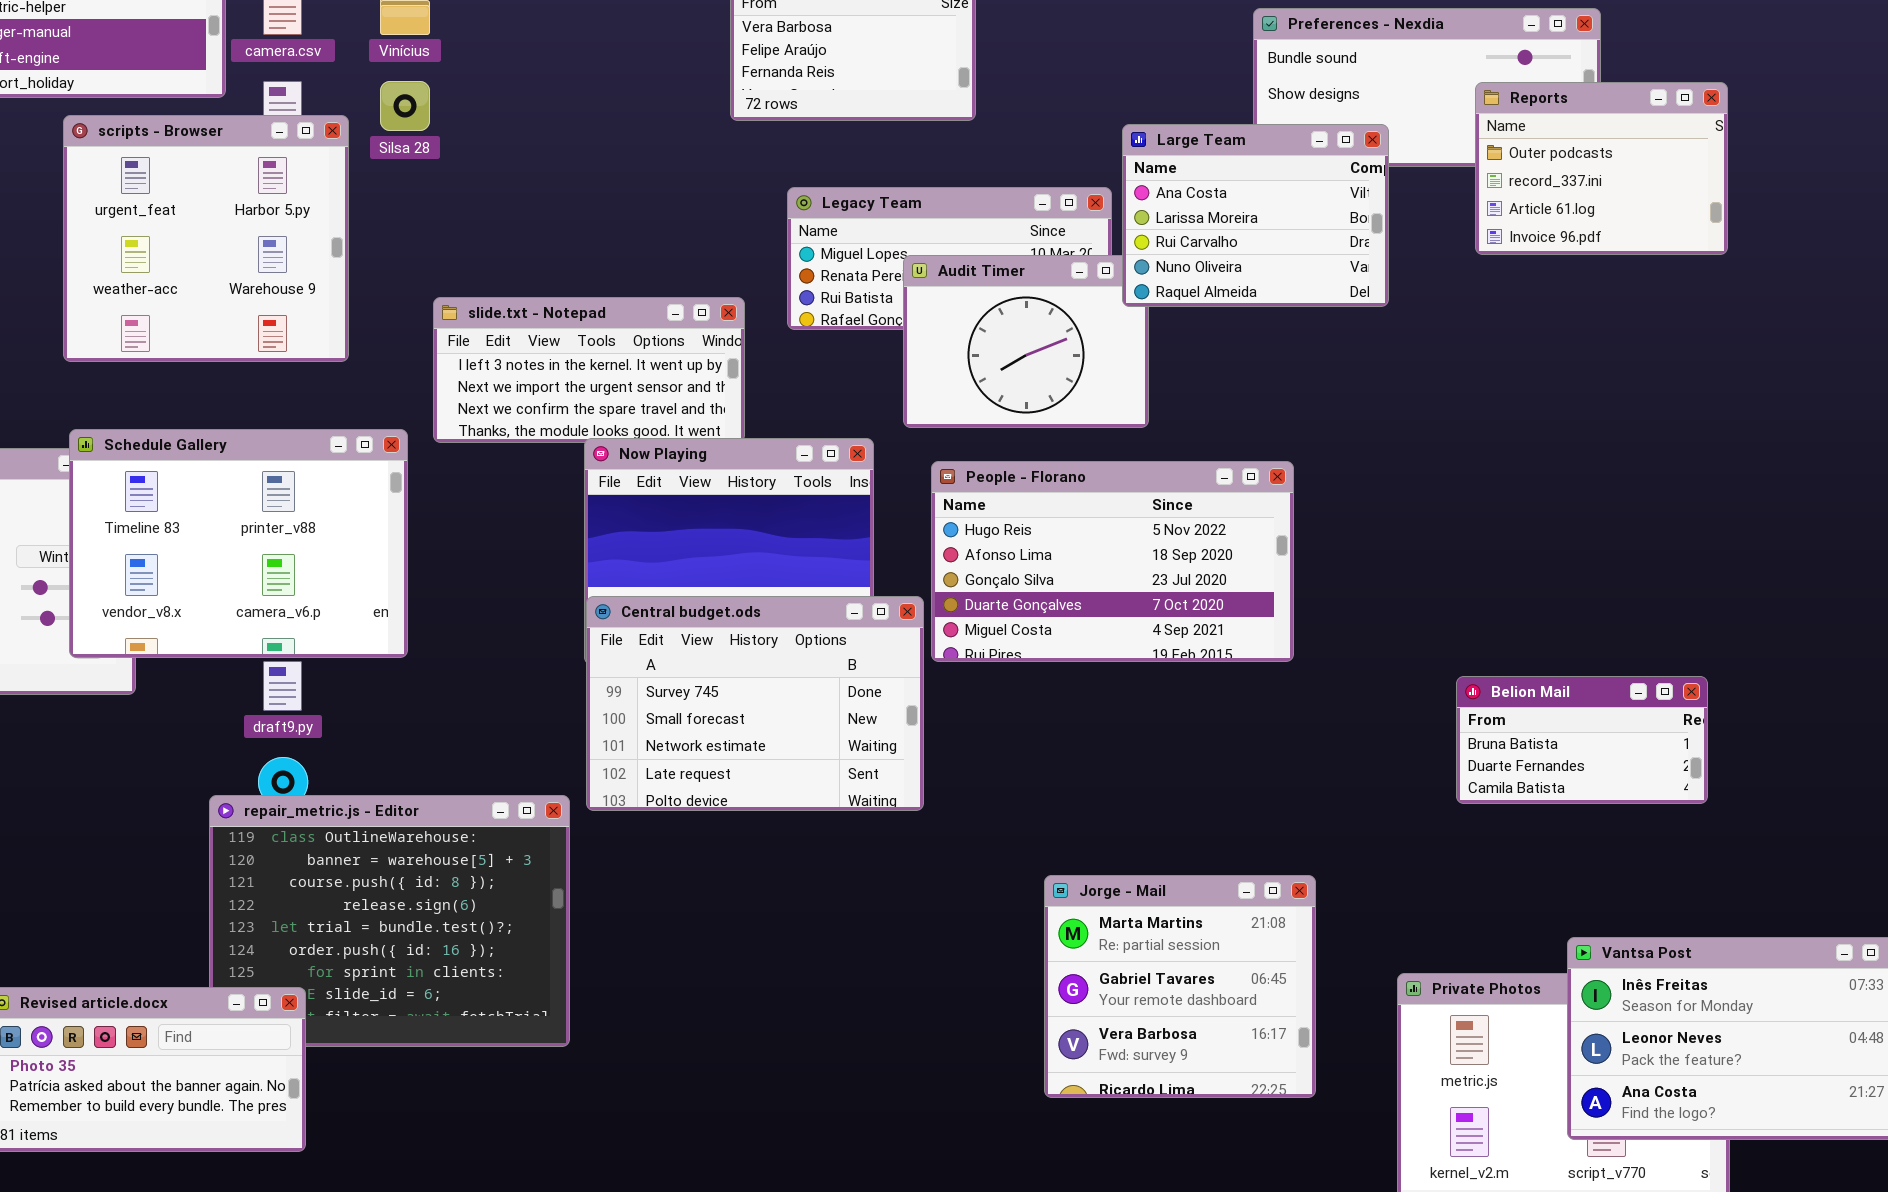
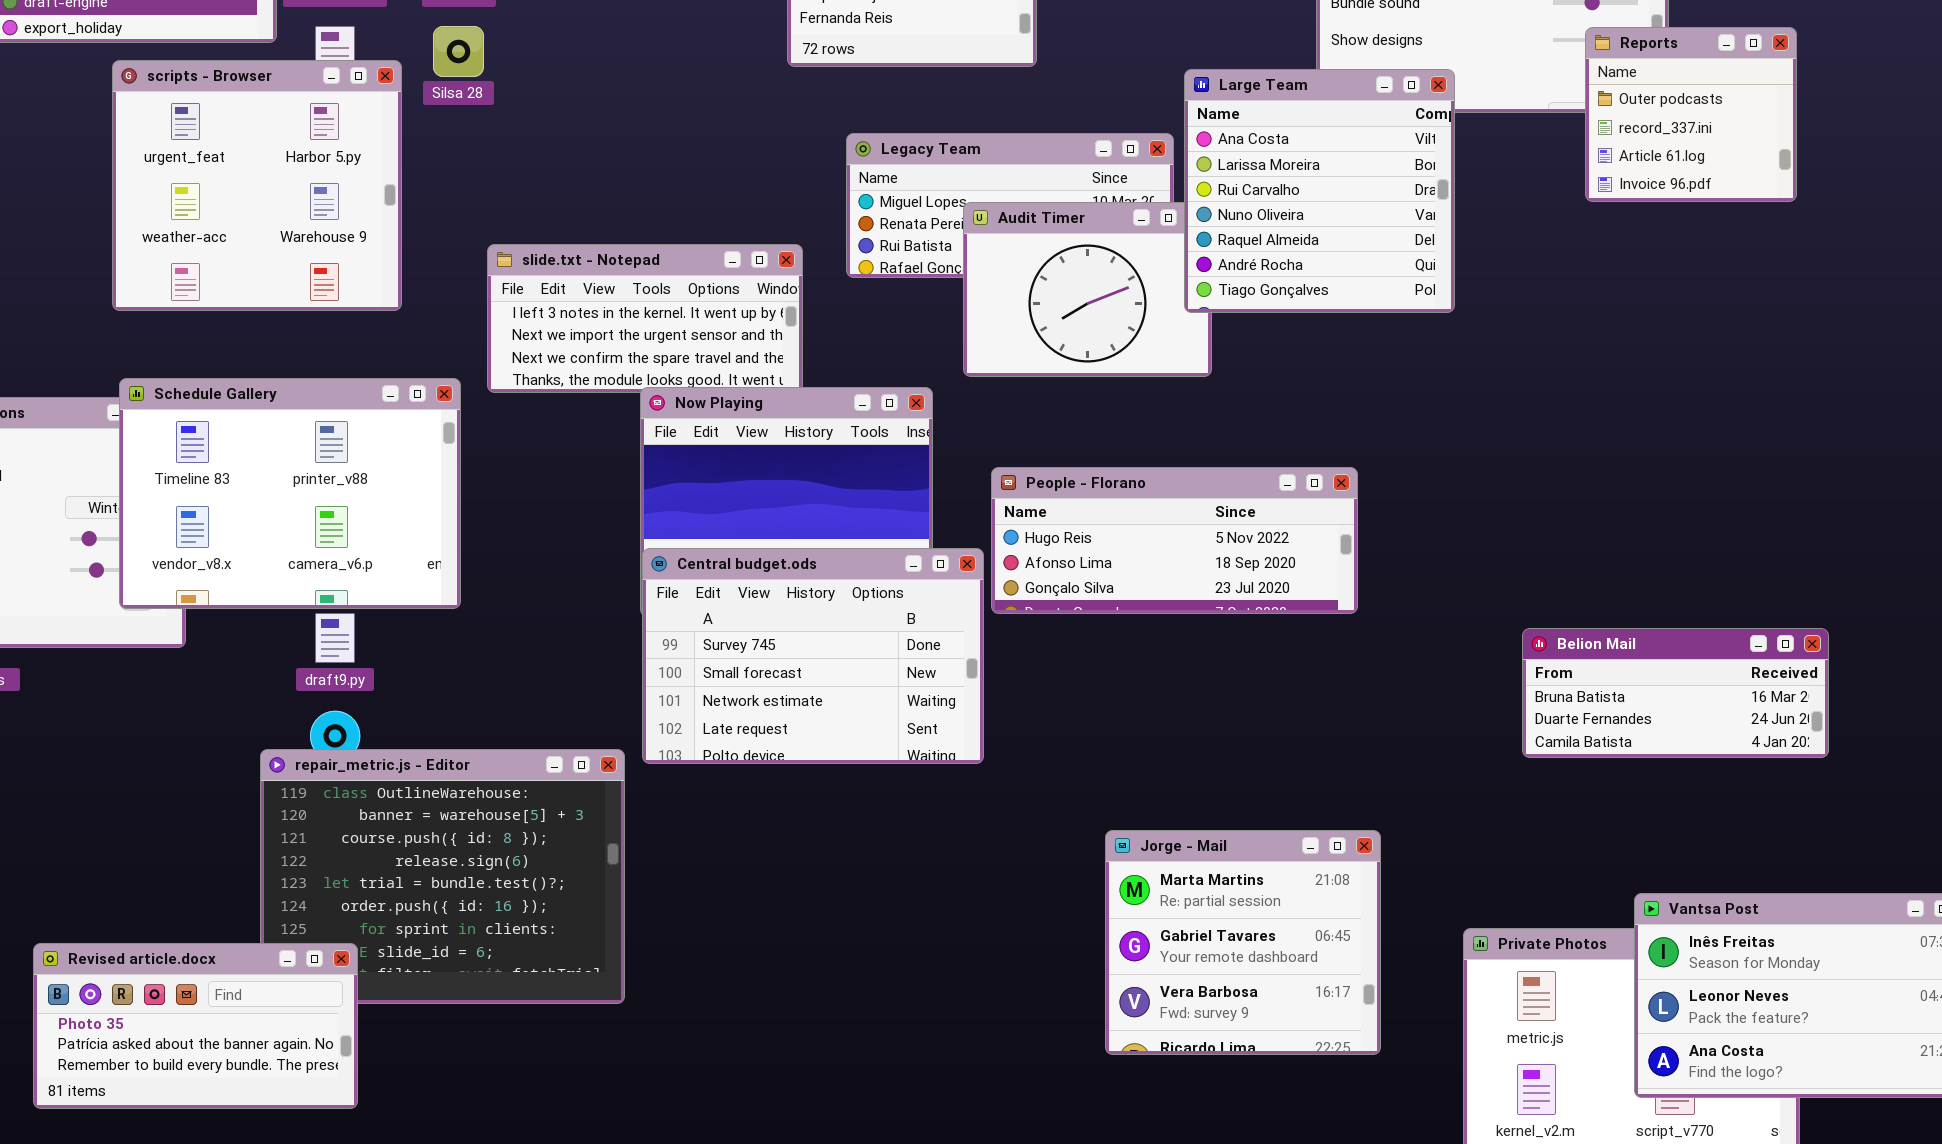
Reports: [1475,82,1728,255] -> [1585,27,1797,202], resized
Large Team: [1122,124,1389,307] -> [1184,69,1455,313], resized
People - Florano: [931,461,1294,662] -> [991,467,1358,614], resized
Belion Mail: [1456,676,1708,804] -> [1522,628,1829,758], resized

